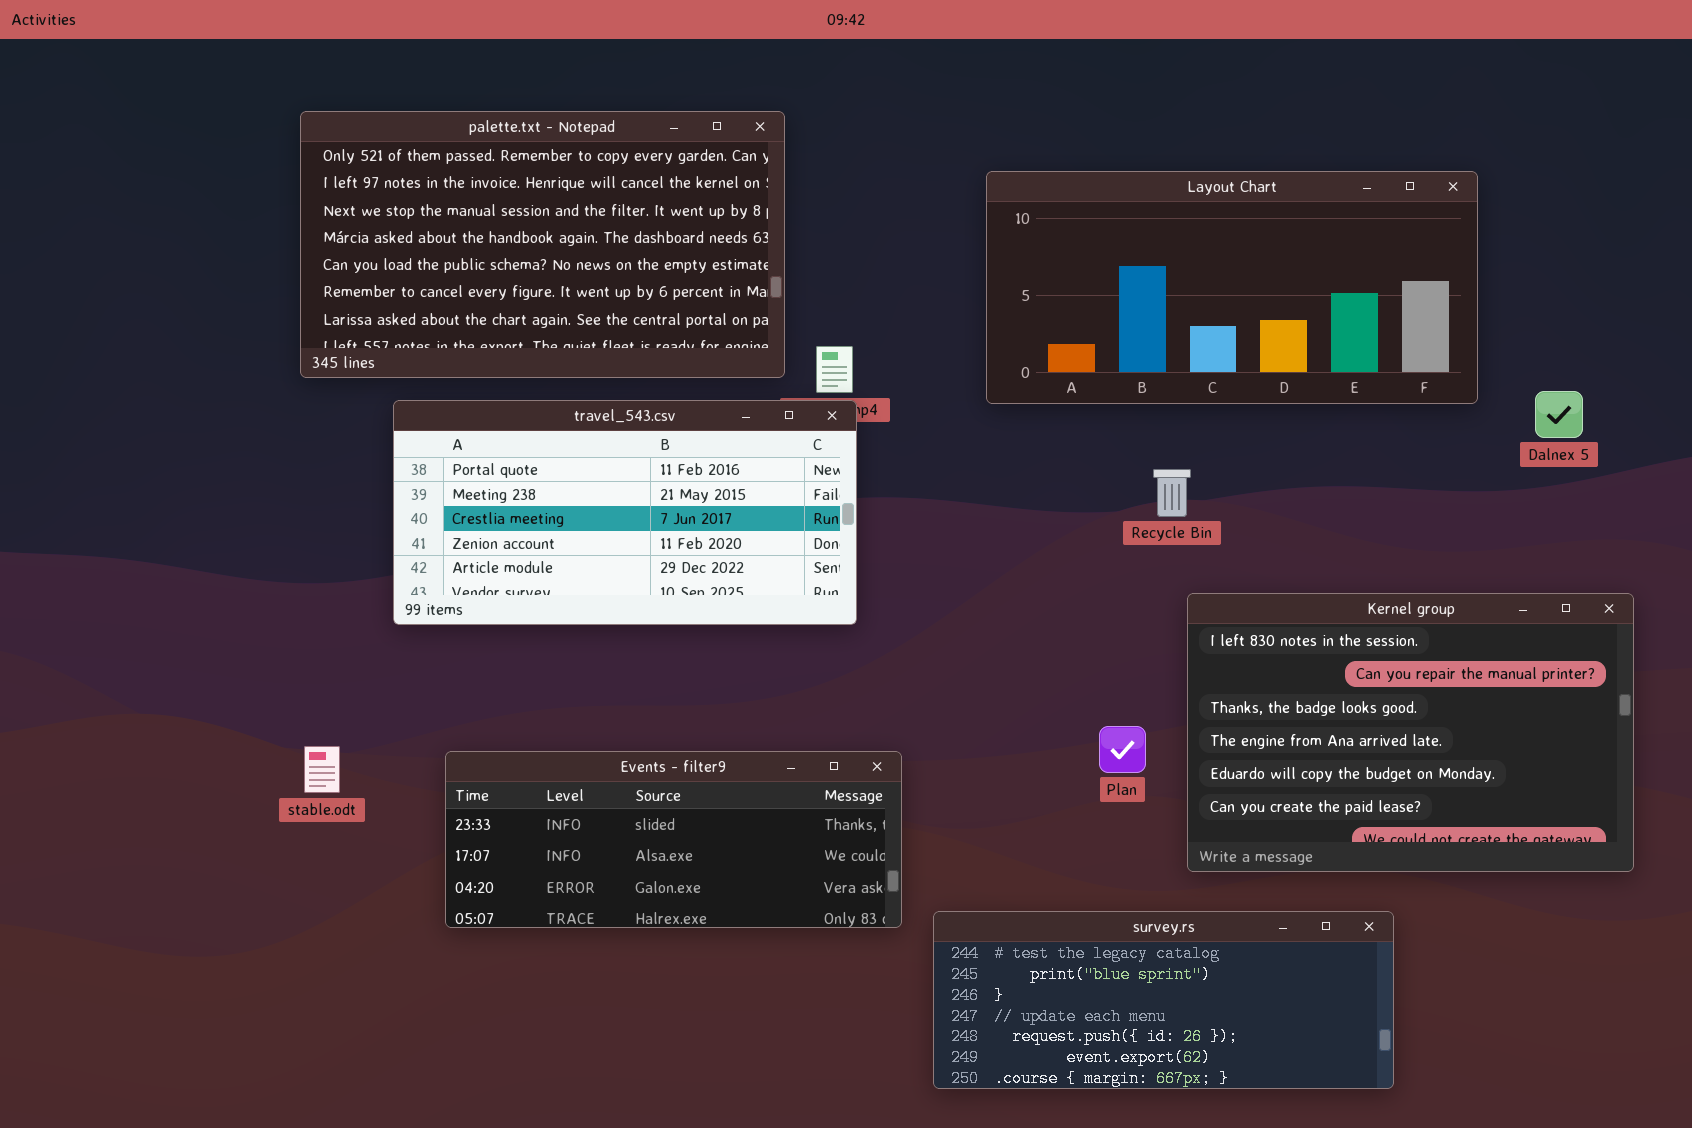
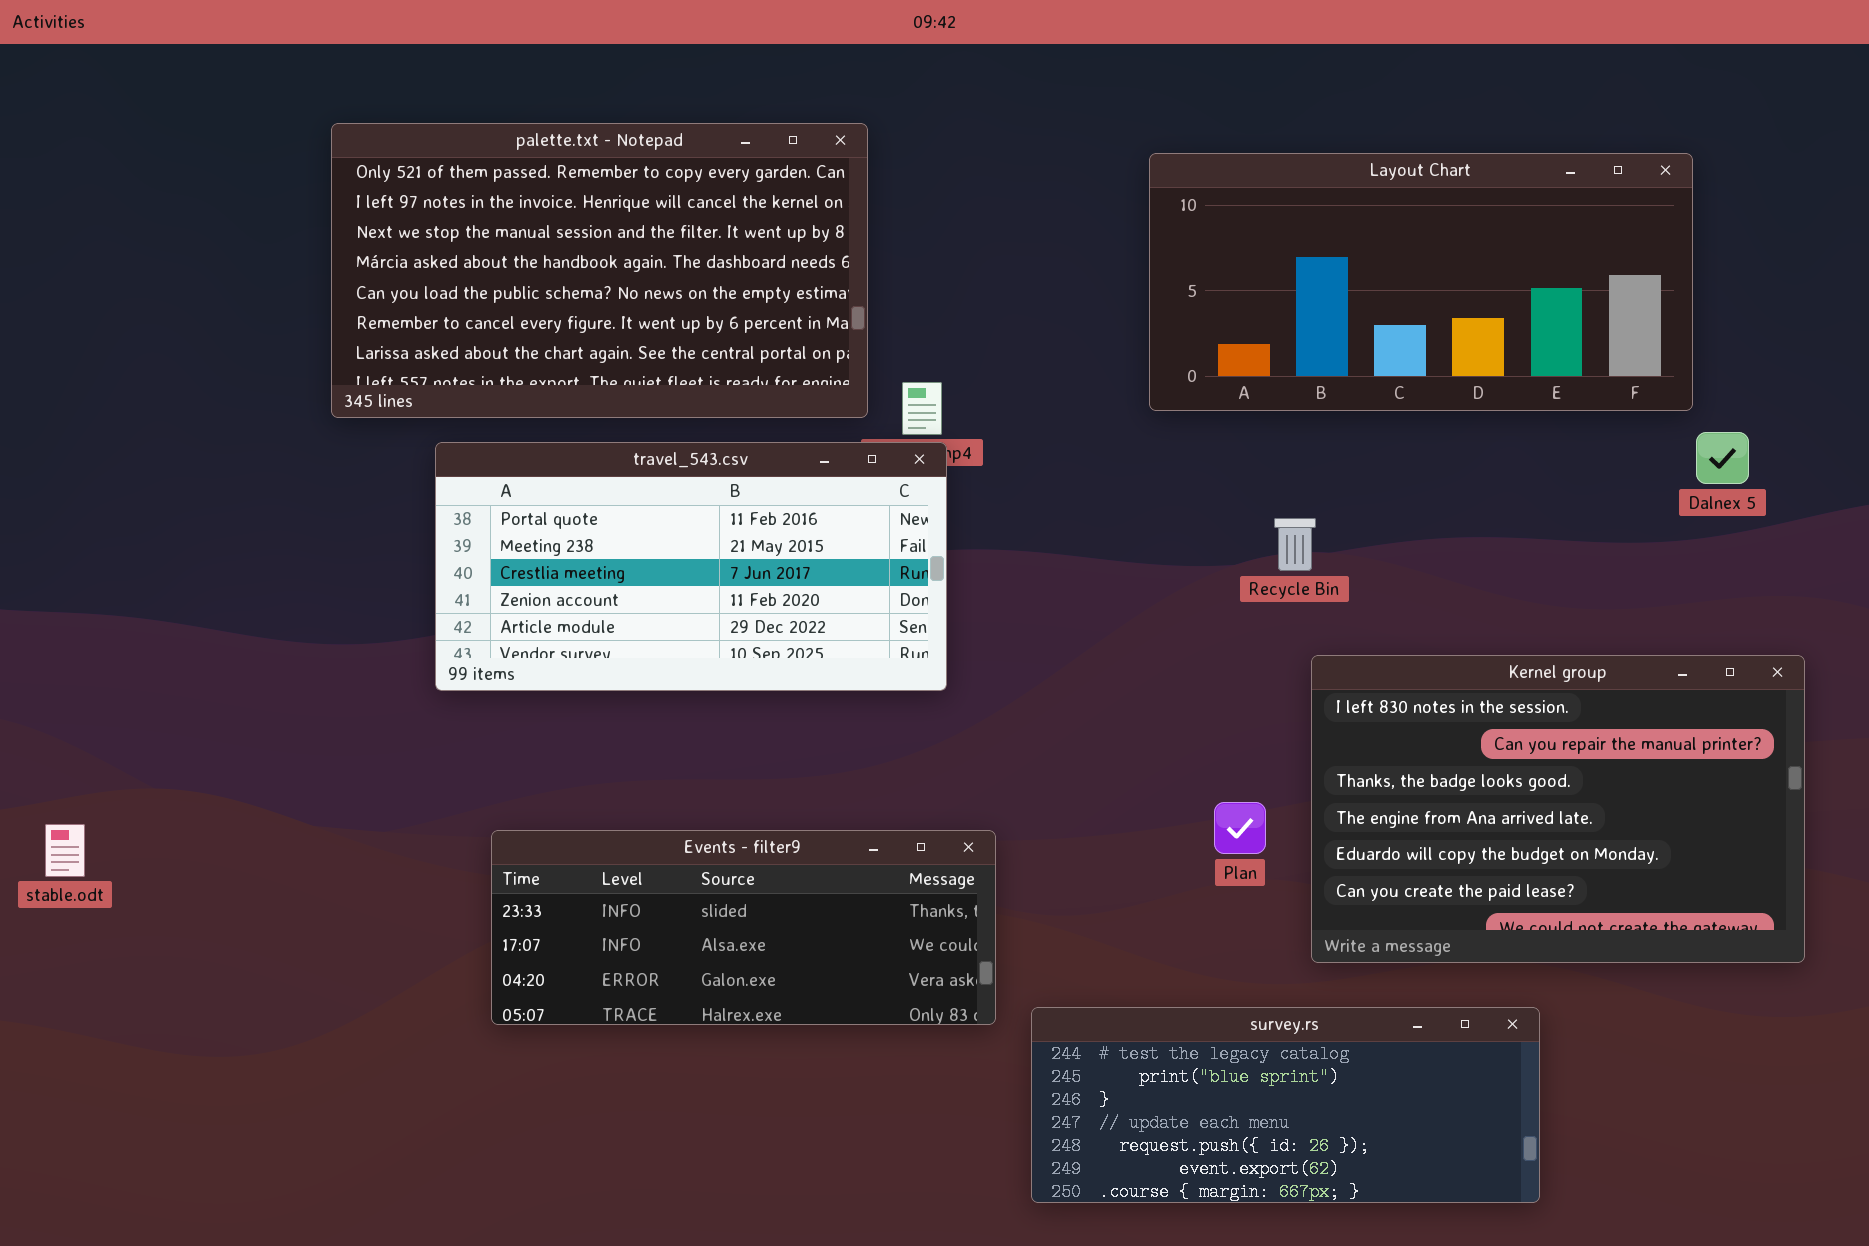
Layout Chart: [986,171,1478,404] -> [1149,153,1693,411], moved
stable.odt: [304,746,340,793] -> [45,824,85,877], moved

